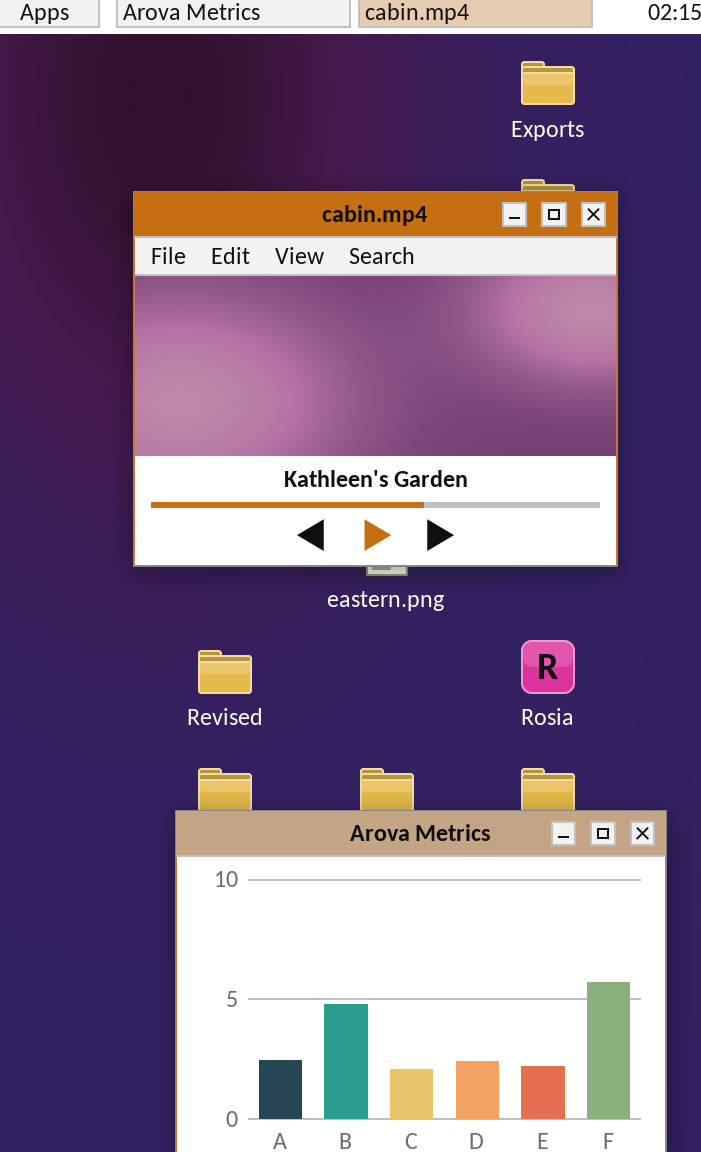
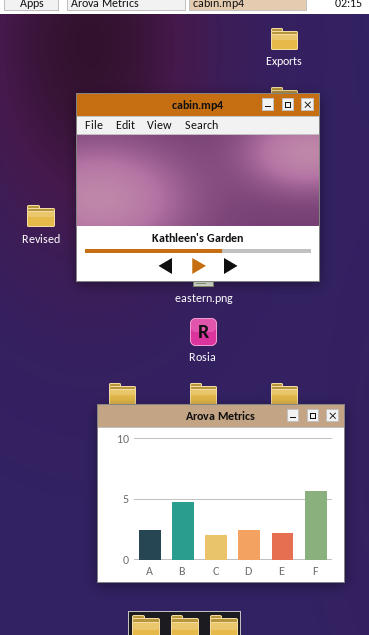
Rosia: [521,640,575,694] -> [190,318,217,346], moved
Revised: [198,650,252,694] -> [27,205,55,227], moved

